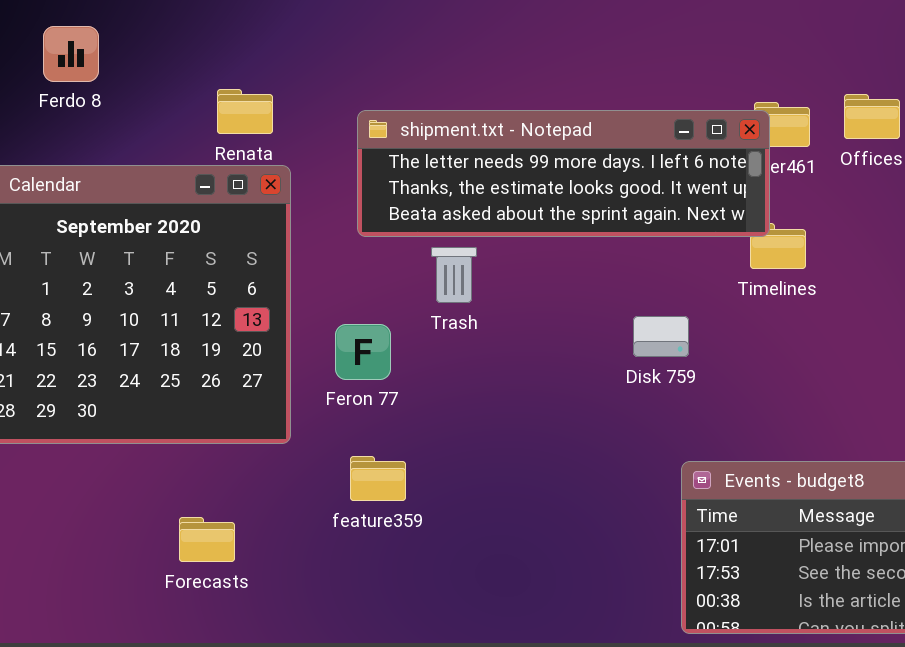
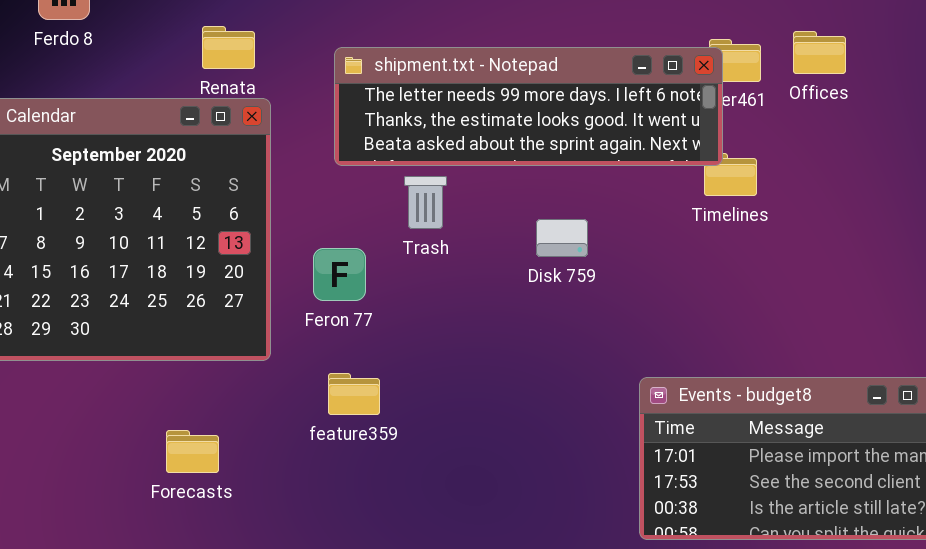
Disk 759: [633,316,689,357] -> [536,219,588,257], moved

